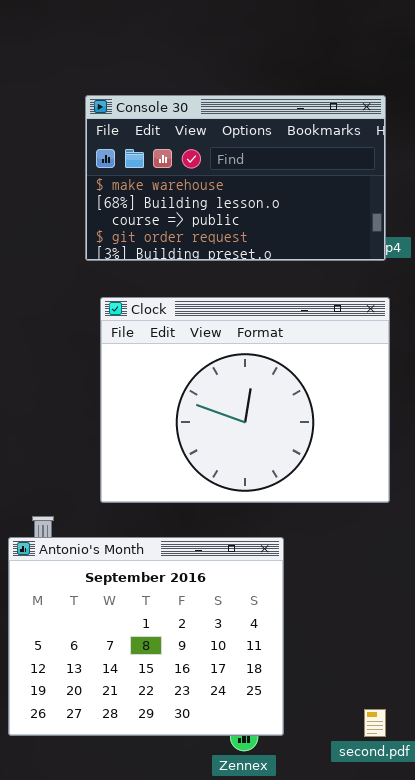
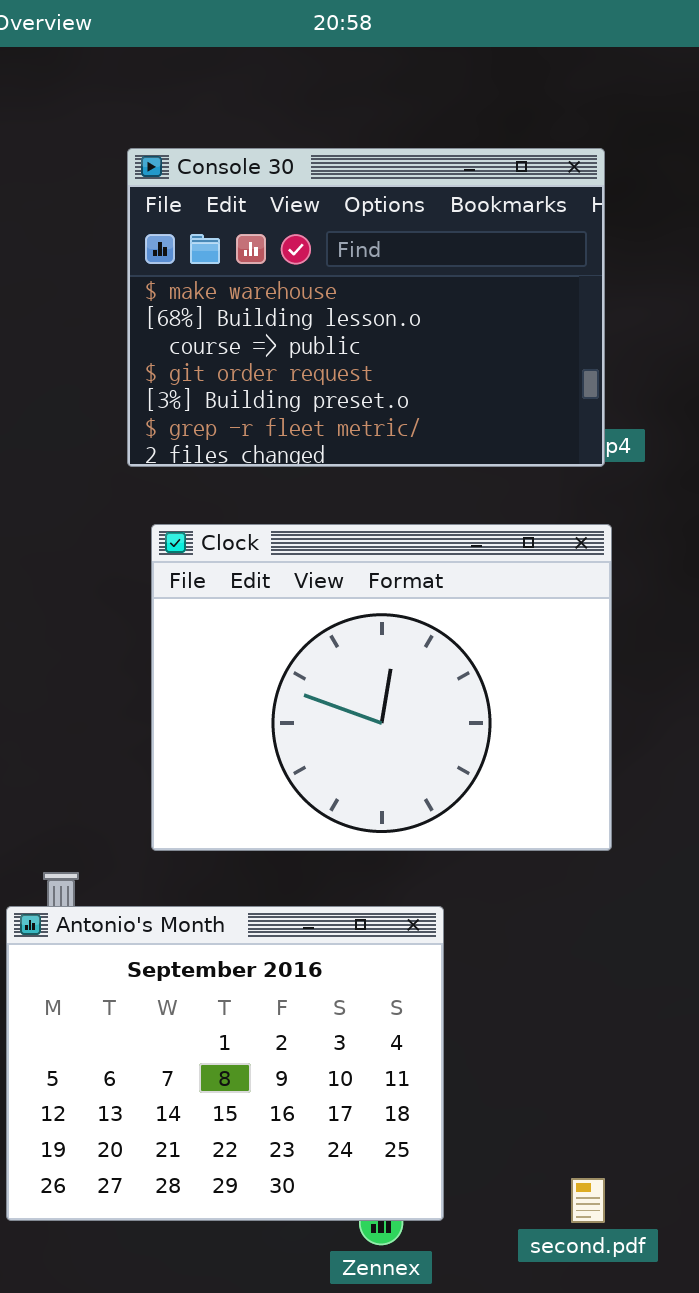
Console 30: [85,95,386,261] -> [127,148,605,467], resized

